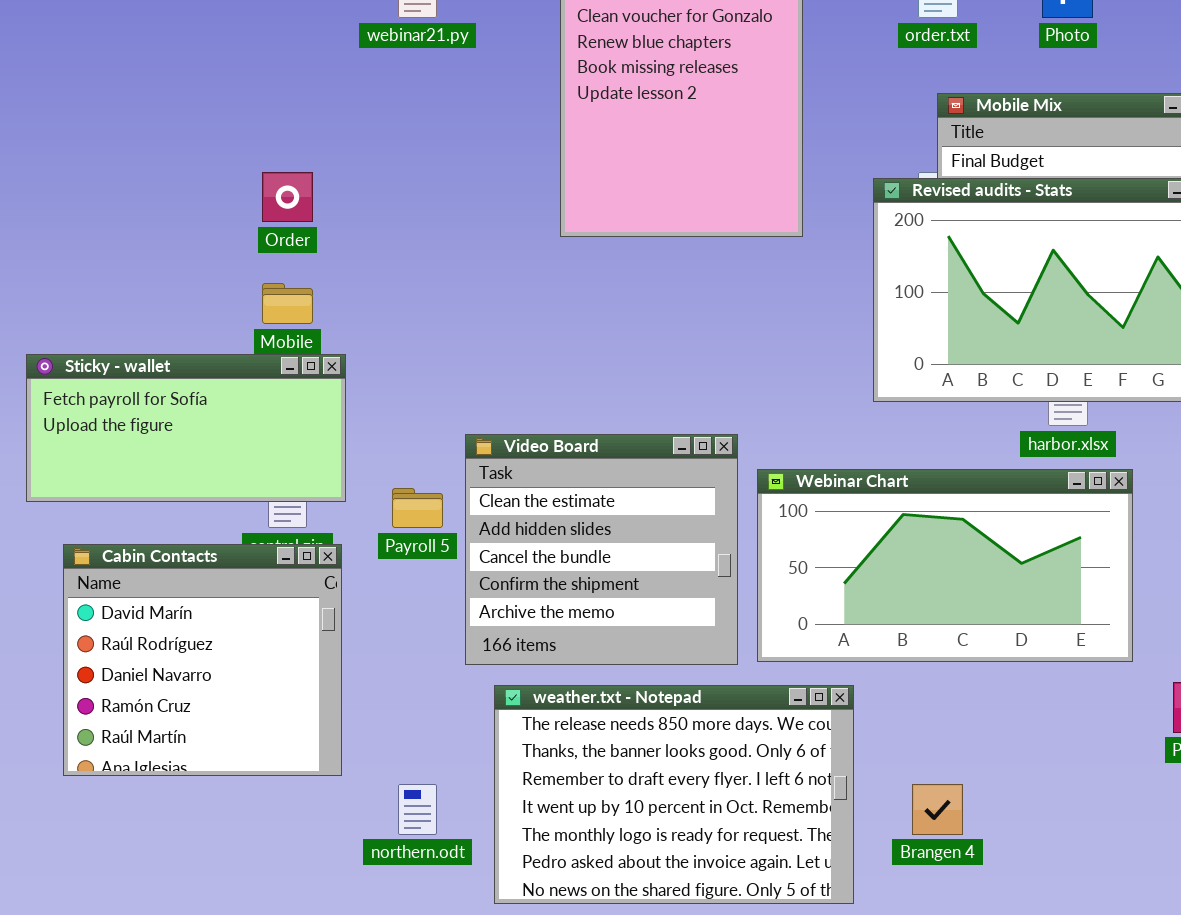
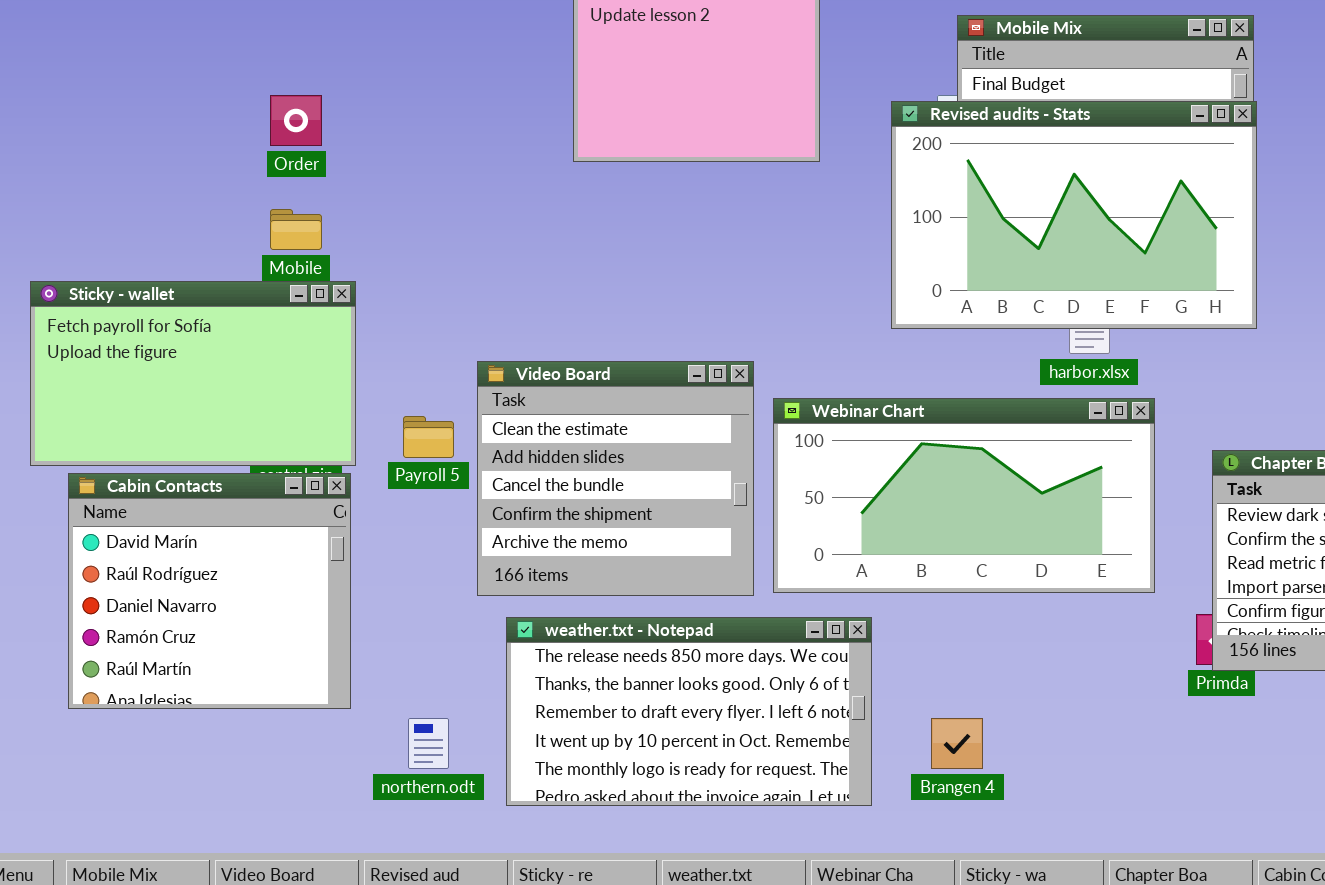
Sticky - wallet: [26,354,346,502] -> [30,281,356,466], resized
weather.txt - Notepad: [494,685,854,904] -> [506,617,872,806], resized

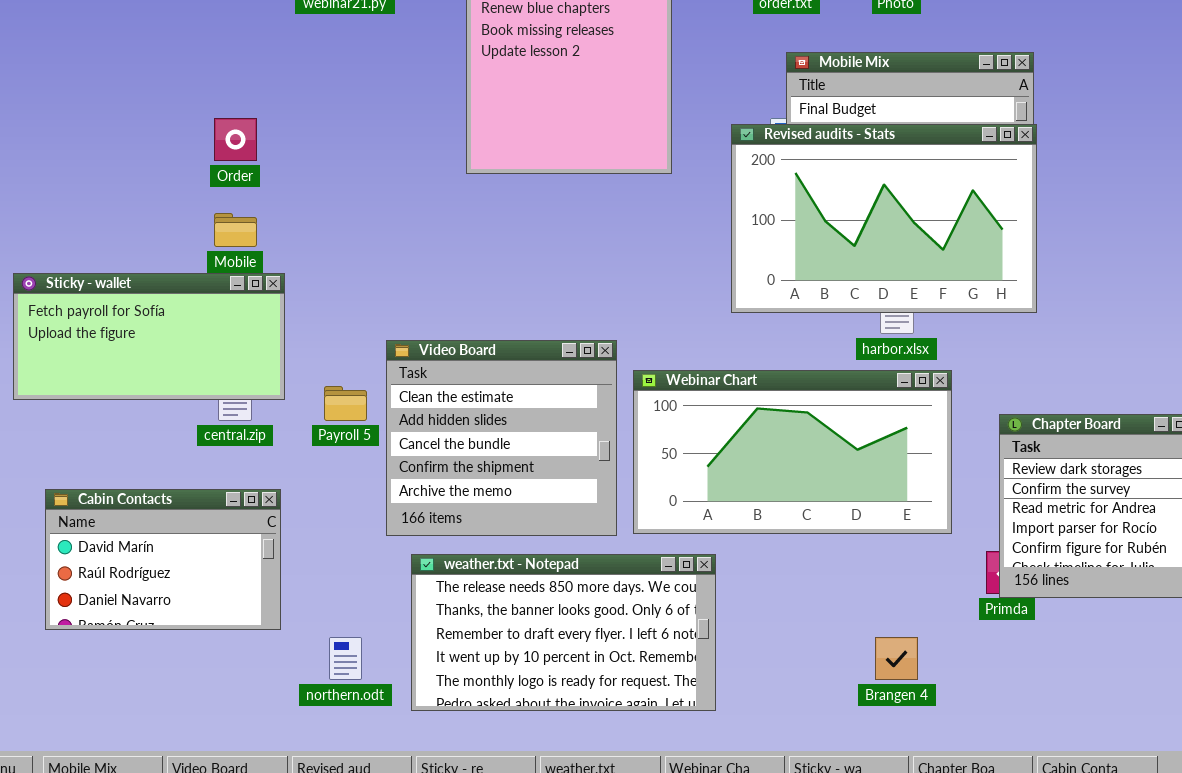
Sticky - wallet: [30,281,356,466] -> [13,273,285,400], resized
Cabin Contacts: [68,473,351,709] -> [45,489,281,630], resized
Brangen 4: [931,718,983,769] -> [875,637,918,680], moved

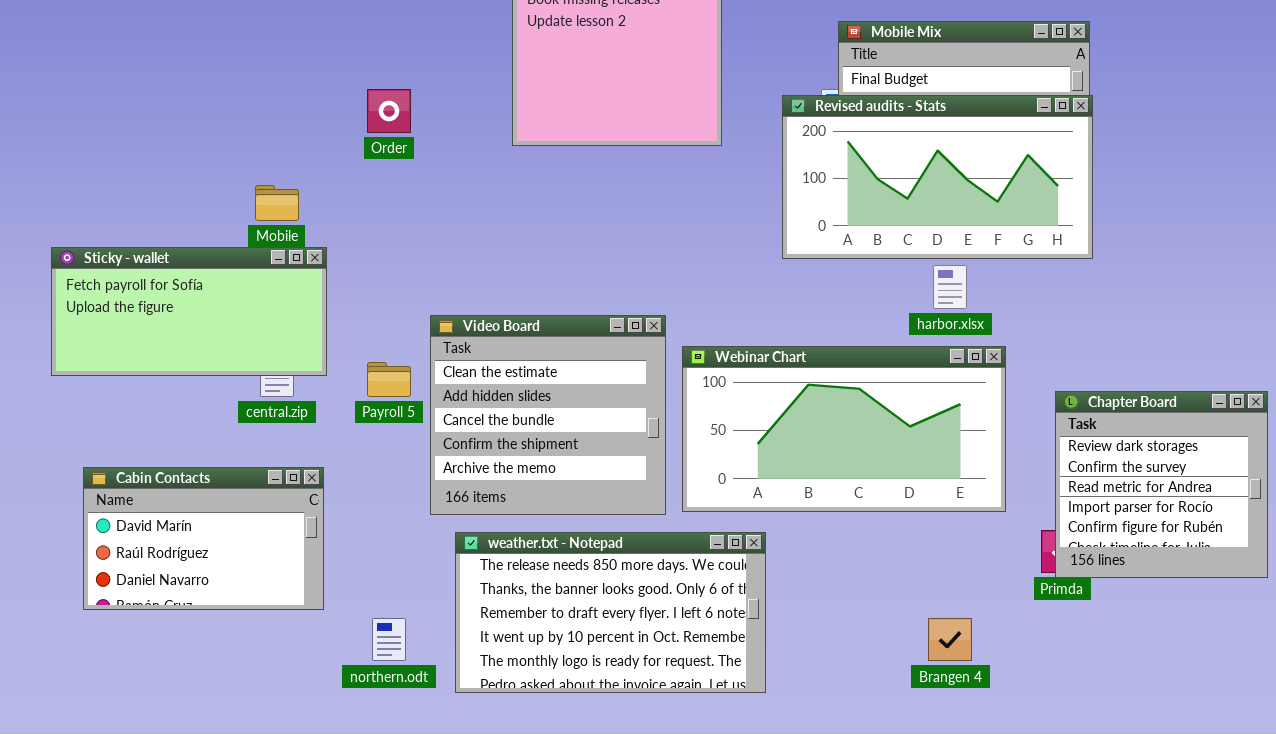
Order: [214,118,257,161] -> [367,89,411,133], moved
Revised audits - Stats: [731,124,1037,313] -> [782,95,1093,259], resized

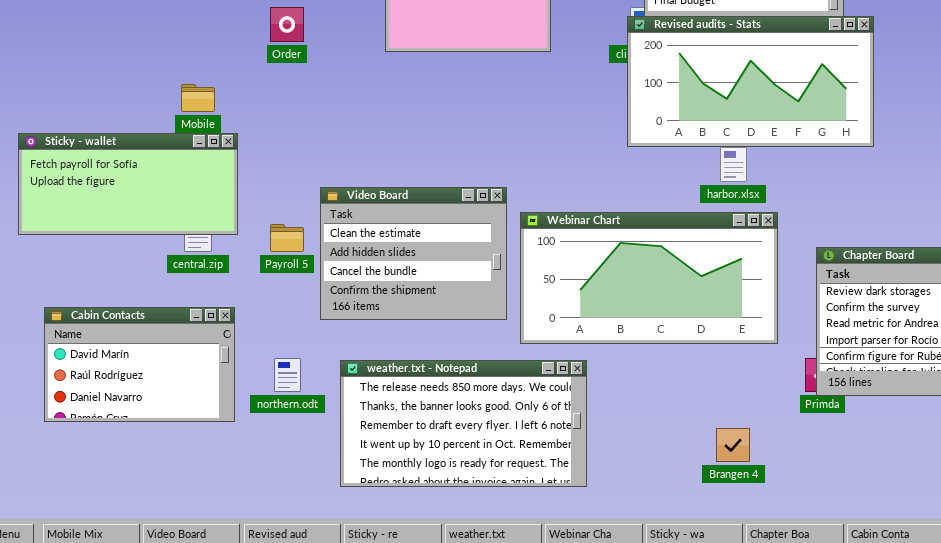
Revised audits - Stats: [782,95,1093,259] -> [627,16,874,147], moved
Video Board: [430,315,666,515] -> [320,187,507,320], resized
northern.odt: [372,618,406,661] -> [274,358,301,392], moved

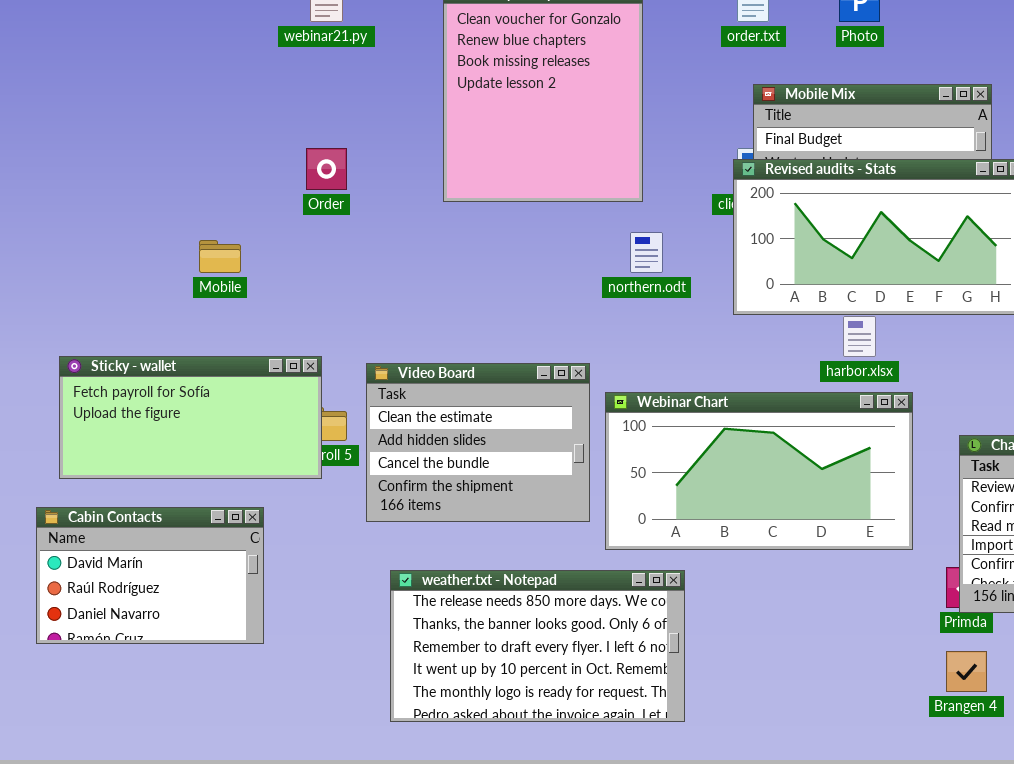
Sticky - wallet: [18,133,238,235] -> [59,356,322,479], moved
northern.odt: [274,358,301,392] -> [630,232,663,273], moved
Brangen 4: [716,428,750,462] -> [946,651,987,692], moved

